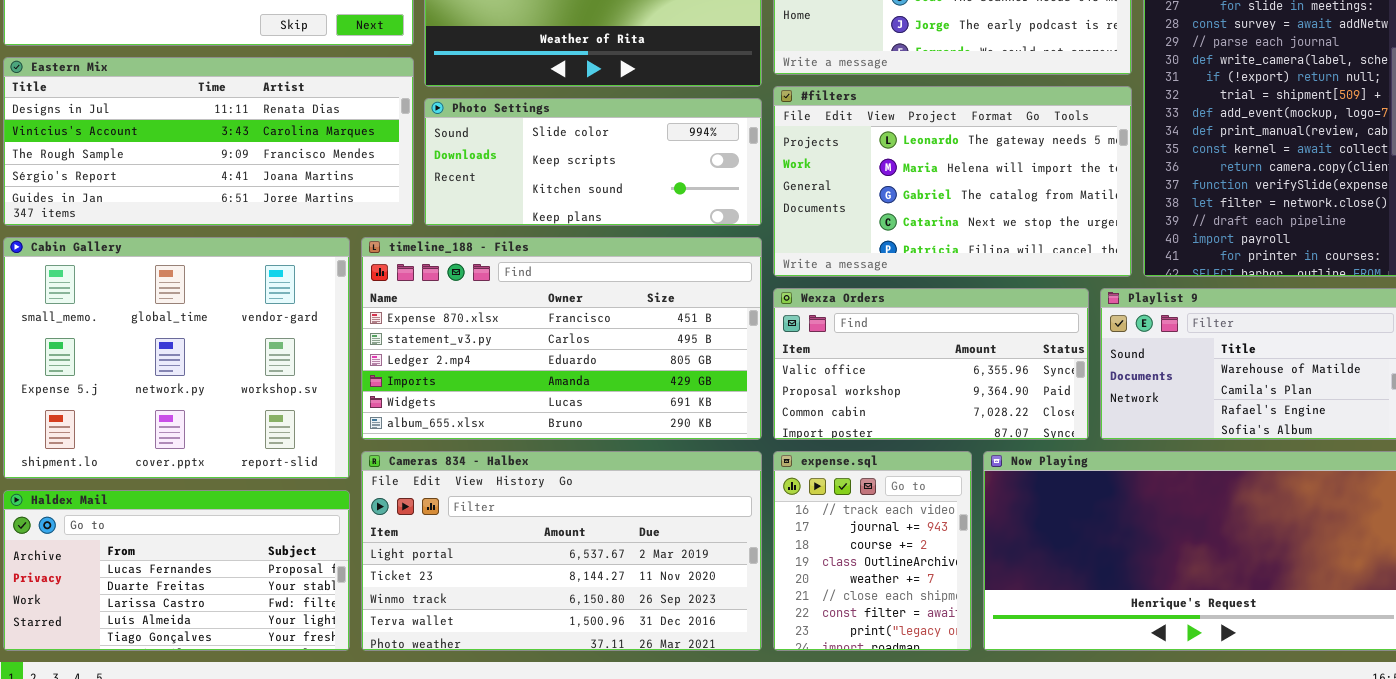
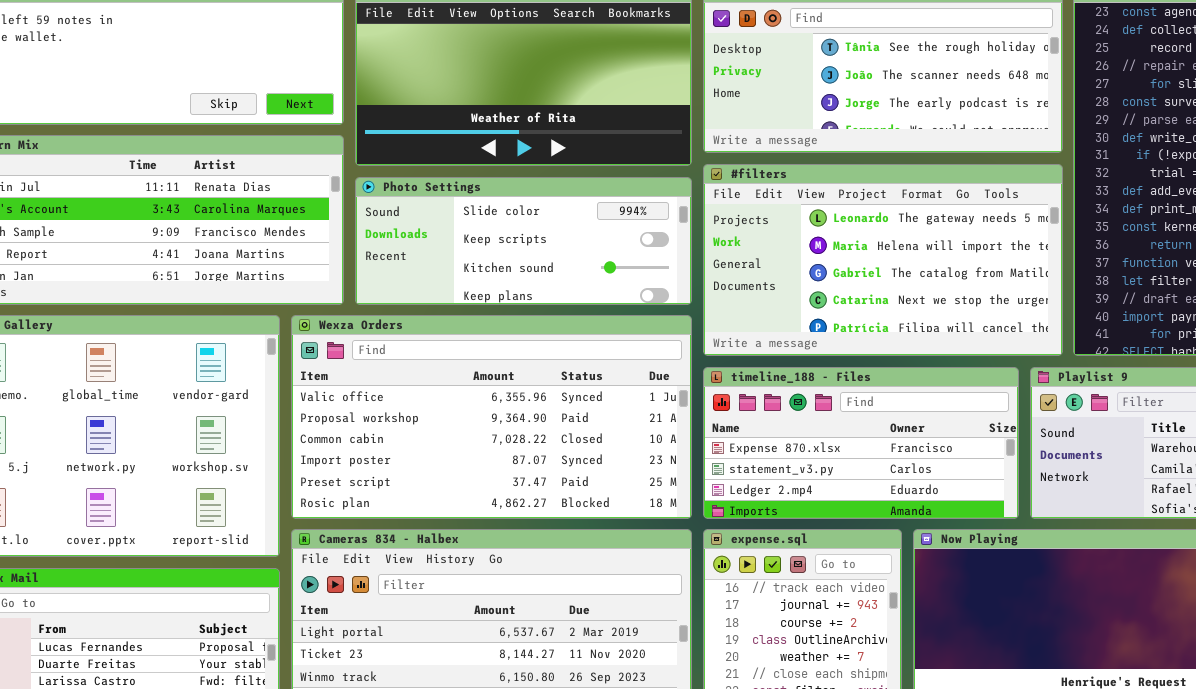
timeline_188 - Files: [361,237,762,440] -> [703,367,1019,519], moved, resized
Wexza Orders: [773,288,1089,440] -> [291,315,692,519], moved, resized

